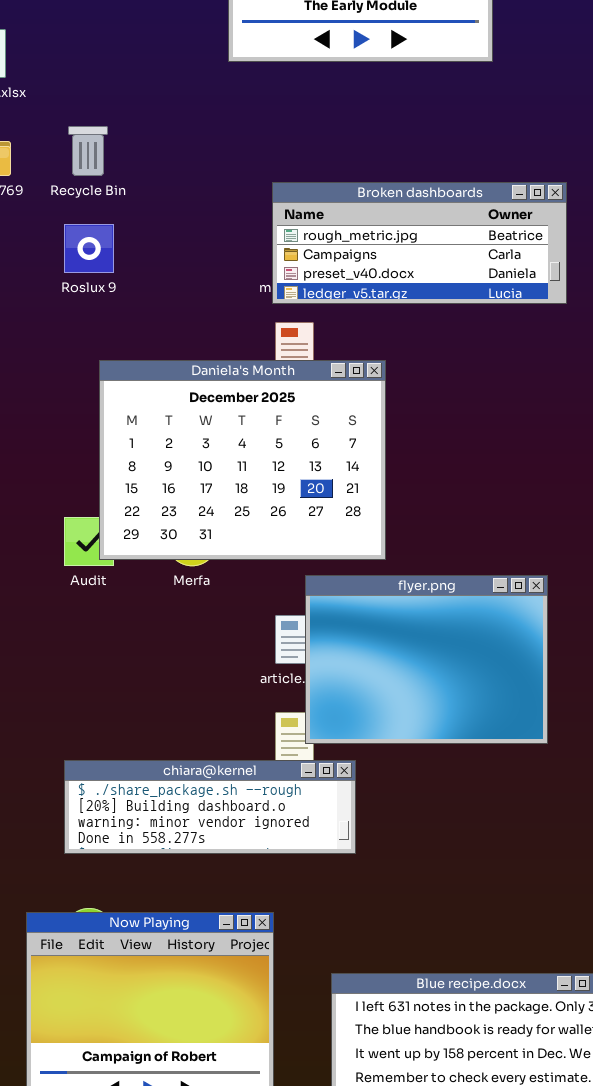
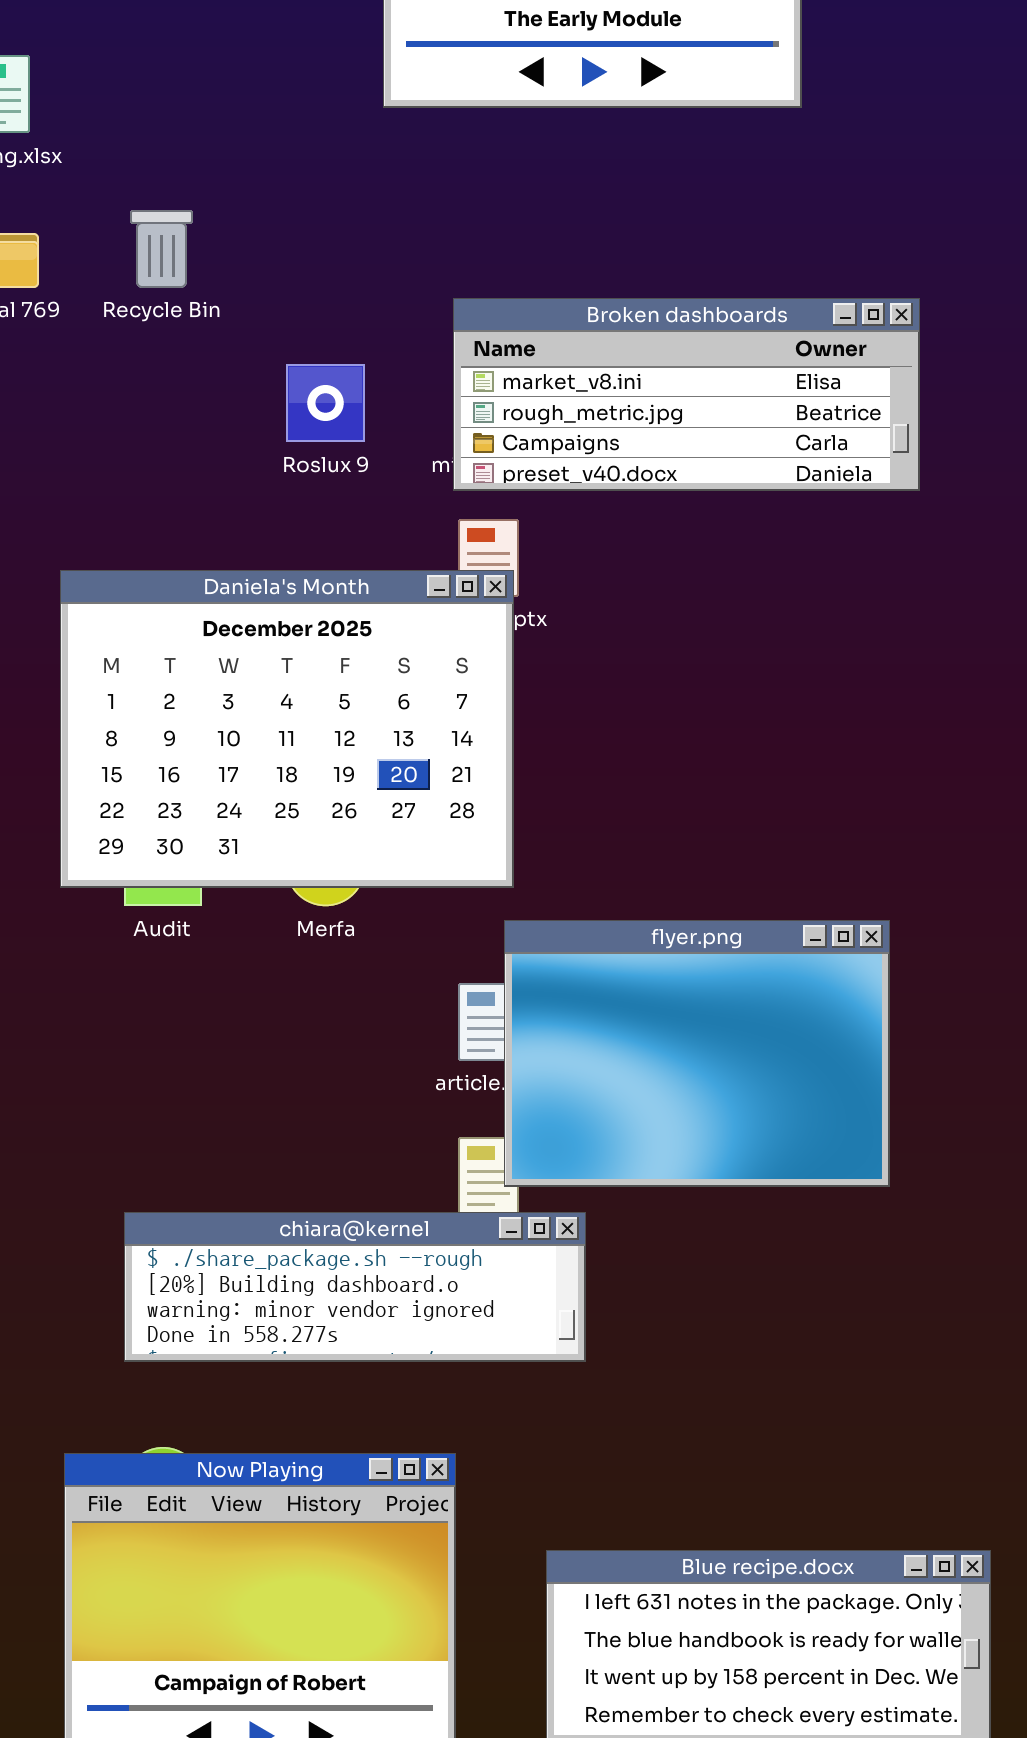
Broken dashboards: [272,182,567,304] -> [453,298,920,491], scrolled up 1 row
Roslux 9: [64,224,114,273] -> [286,364,365,442], moved
Daniela's Month: [99,360,386,560] -> [60,570,514,888], moved

